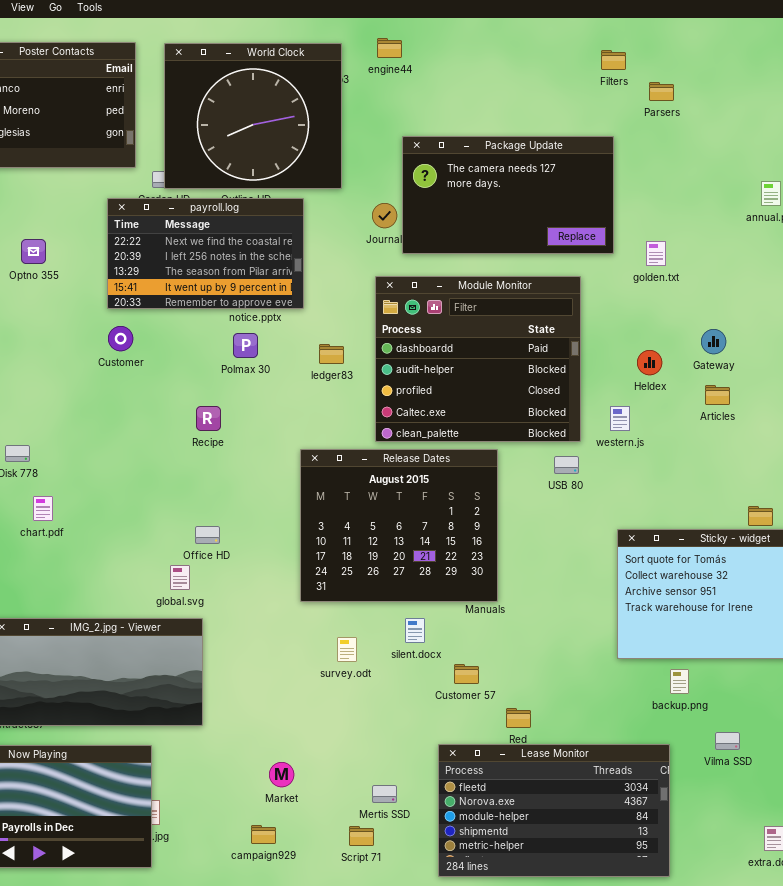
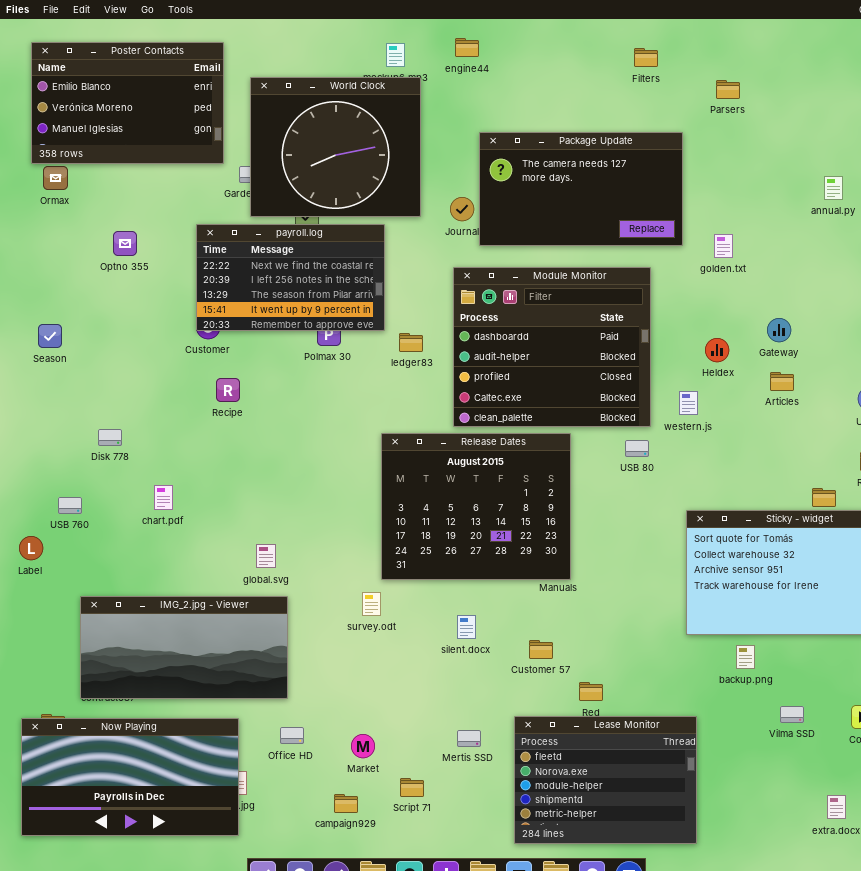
World Clock: [164,43,342,189] -> [250,77,421,217], moved
Filters: [601,50,626,70] -> [634,48,658,67], moved
payroll.log: [107,198,304,309] -> [196,224,385,331], moved
Recipe: [196,406,221,431] -> [216,378,240,402], moved
chart.pdf: [33,496,53,521] -> [154,485,173,510], moved
Office HD: [195,526,220,544] -> [280,727,304,744], moved
silent.docx: [405,618,425,643] -> [457,615,476,639], moved
survey.odt: [337,637,357,662] -> [362,592,381,616], moved
Lease Monitor: [438,744,670,877] -> [514,716,697,844], resized
Mertis SSD: [372,785,397,803] -> [457,730,481,747], moved
Script 71: [349,826,374,846] -> [400,778,424,797], moved

